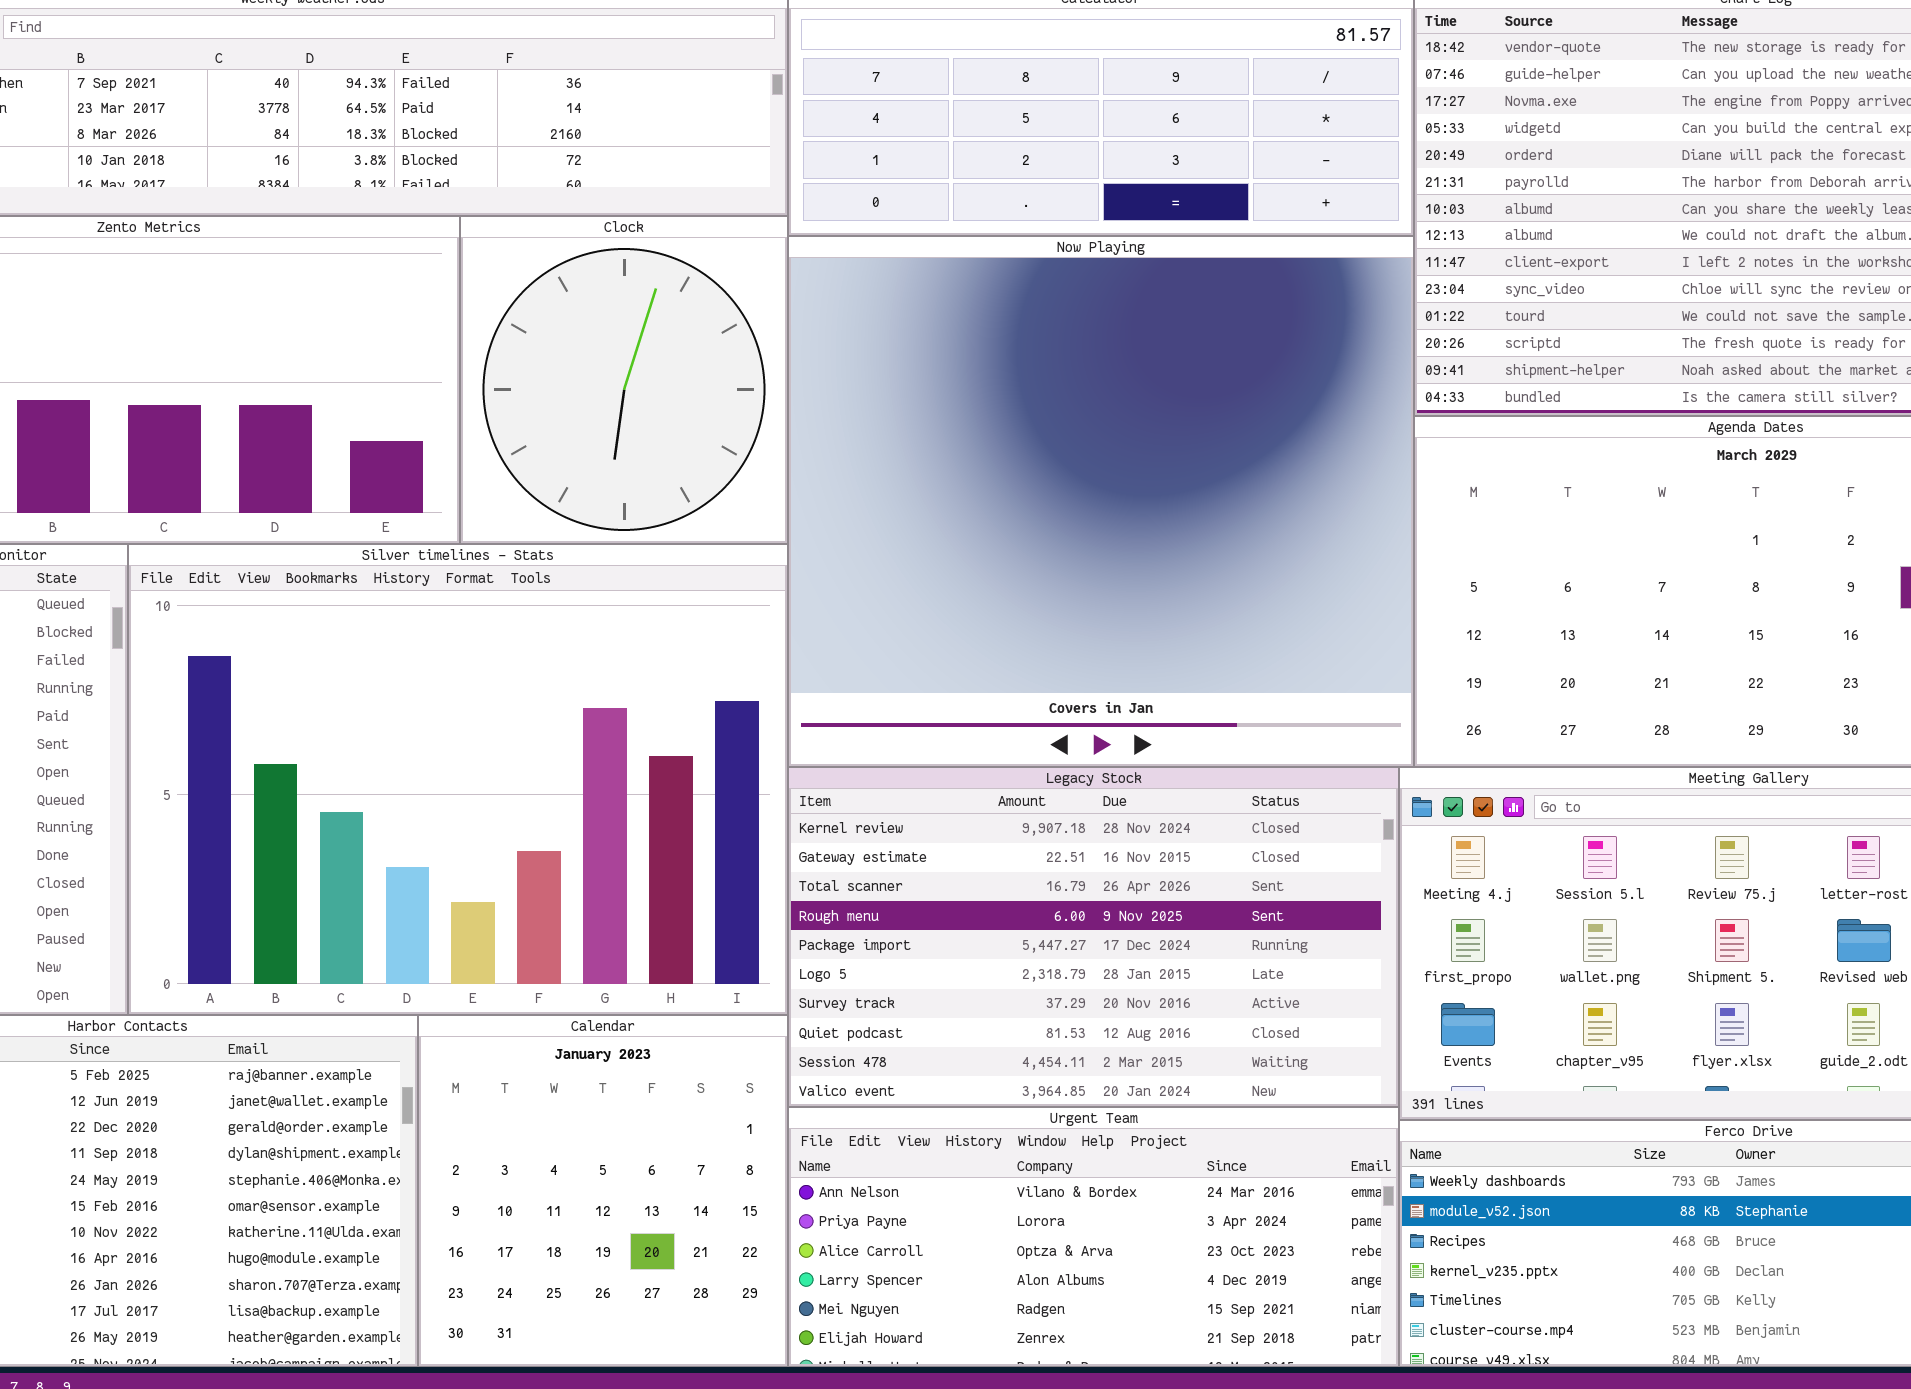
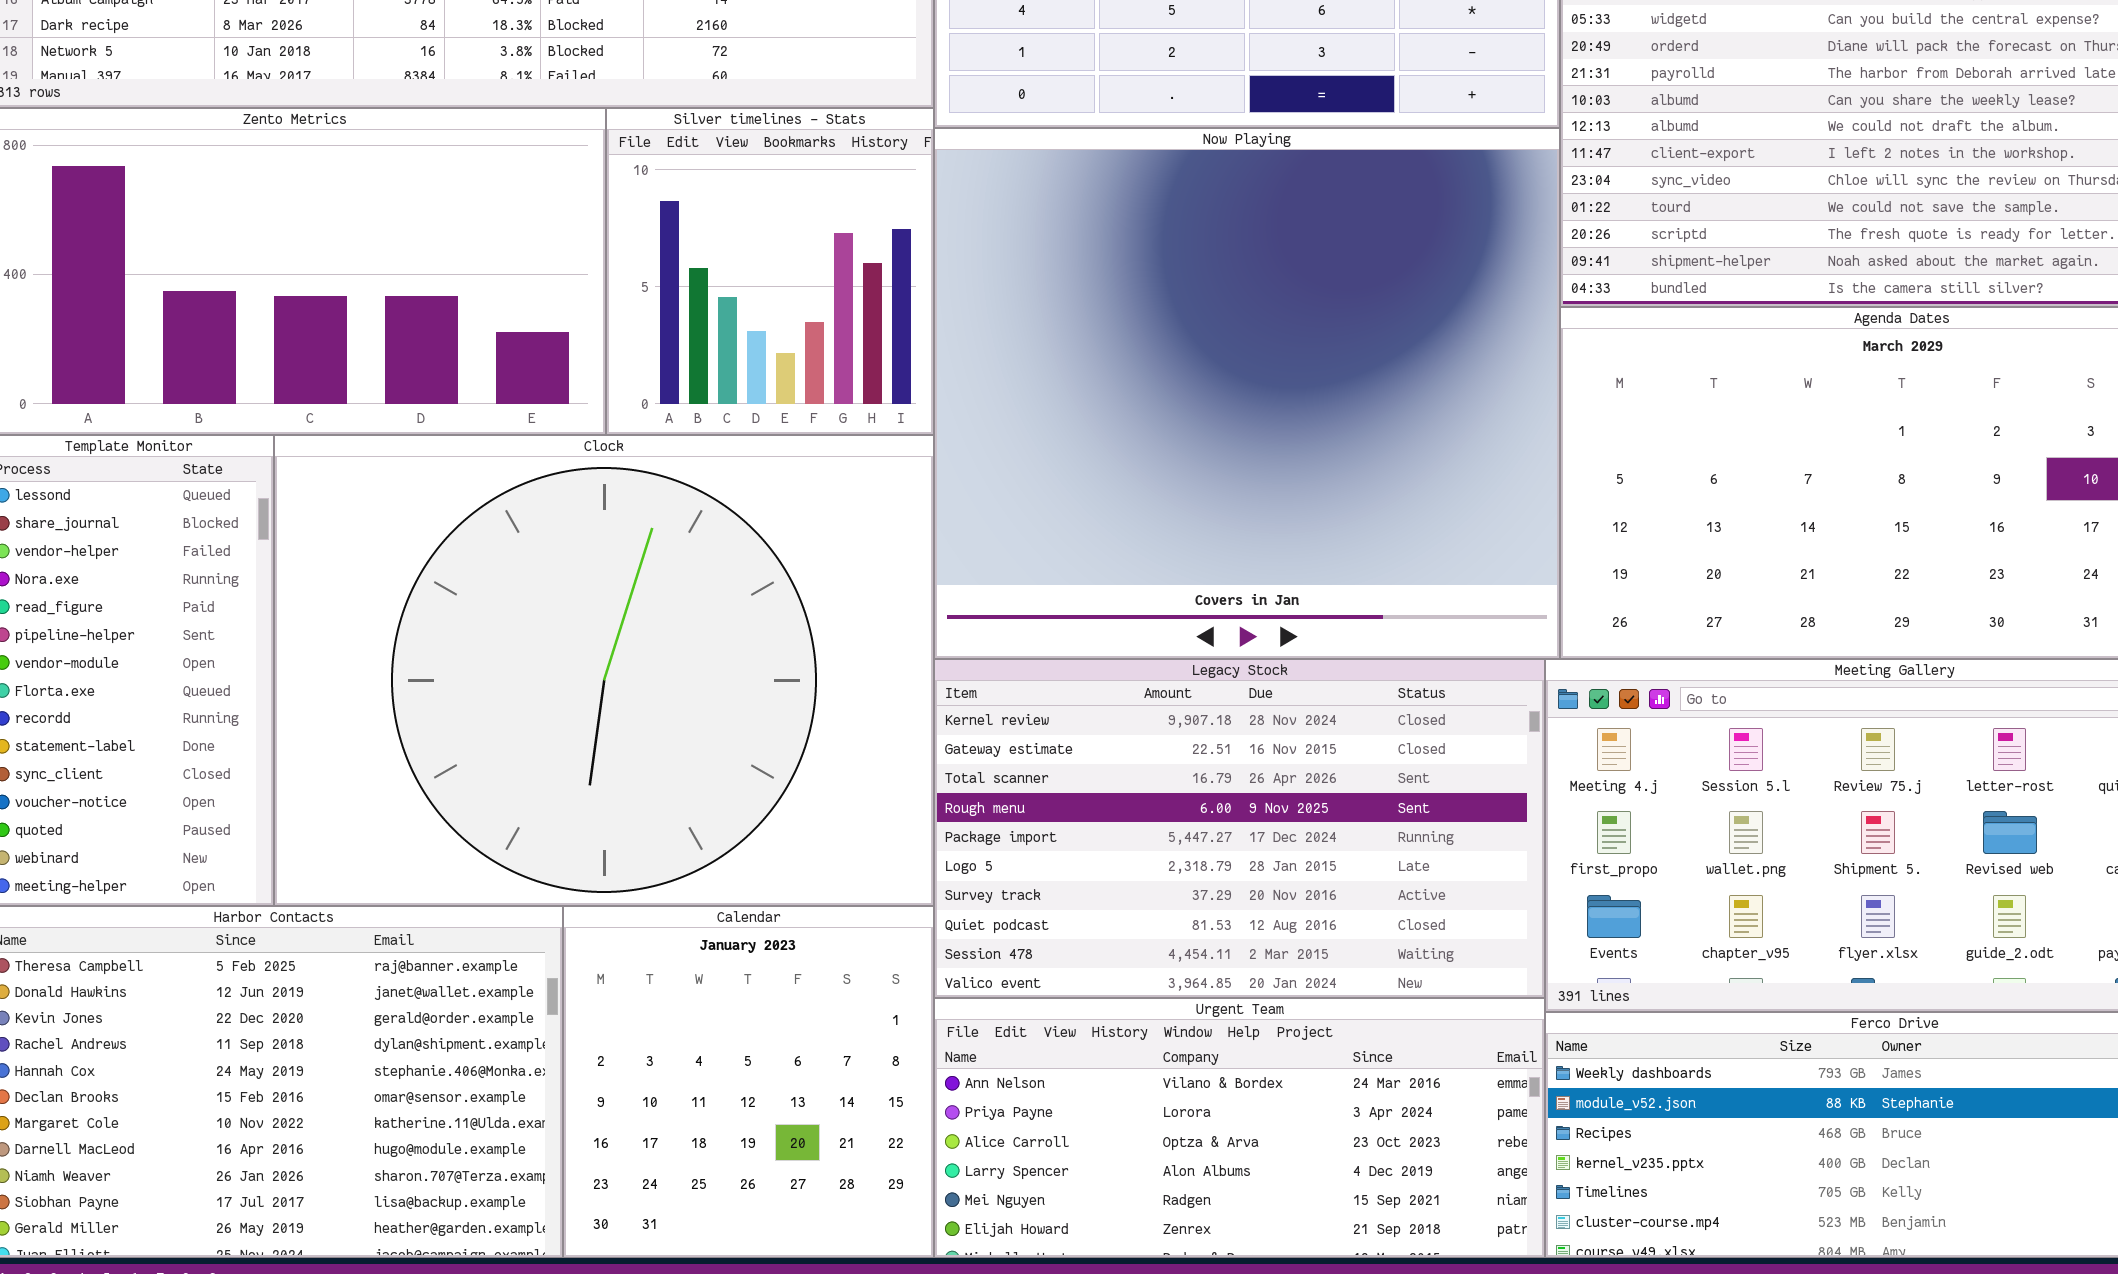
Clock: [460,216,788,544] -> [274,435,934,906], moved, resized
Silver timelines - Stats: [128,544,788,1015] -> [606,108,934,435], moved, resized

